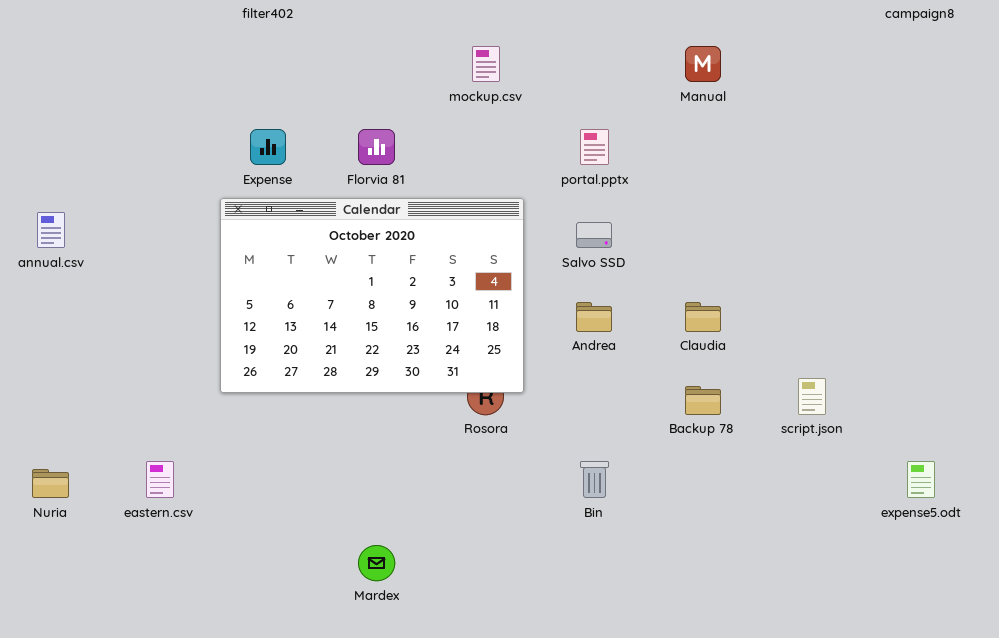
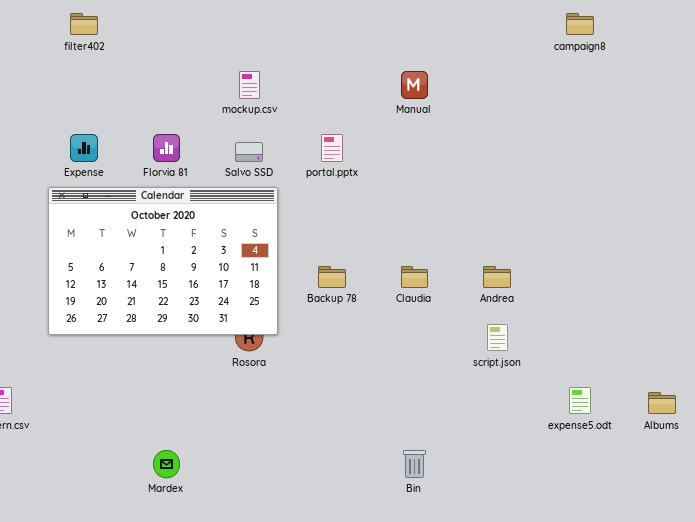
Salvo SSD: [576,222,612,248] -> [235,142,263,162], moved
Andrea: [576,302,612,332] -> [483,266,511,288], moved
Backup 78: [685,386,721,415] -> [318,266,346,288], moved
Bin: [580,461,609,498] -> [403,450,426,478], moved

